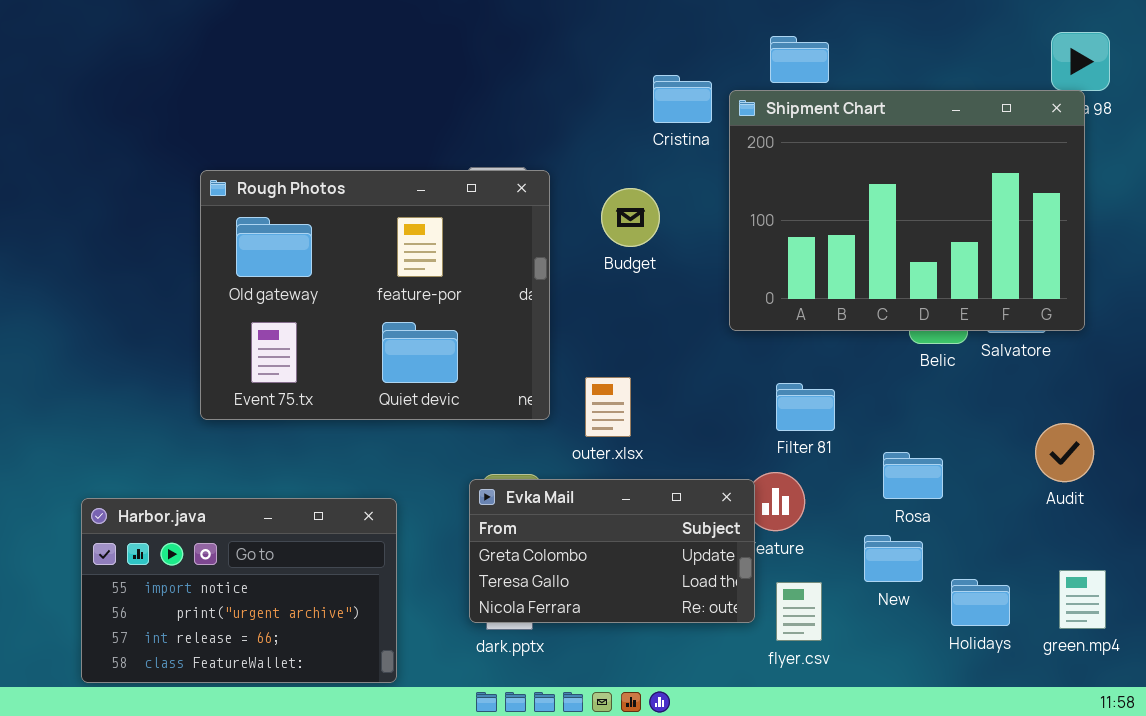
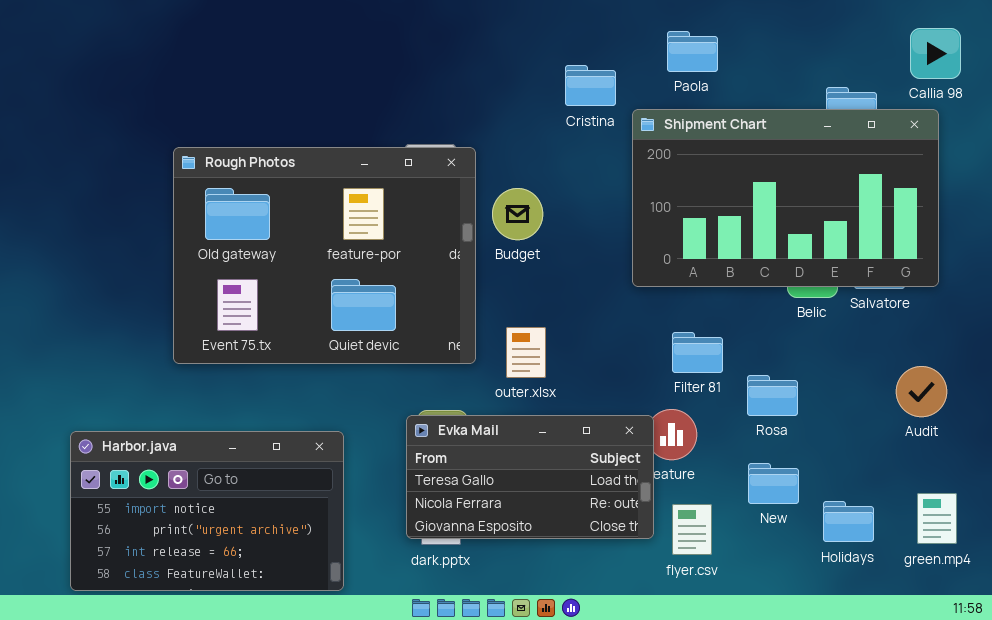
Shipment Chart: [729,90,1085,331] -> [632,109,939,287], resized
Budget: [601,188,660,247] -> [492,188,543,240], moved
Rosa: [883,452,943,499] -> [747,375,798,416], moved
Evka Mail: [469,479,755,623] -> [406,415,654,539], scrolled down 1 row

